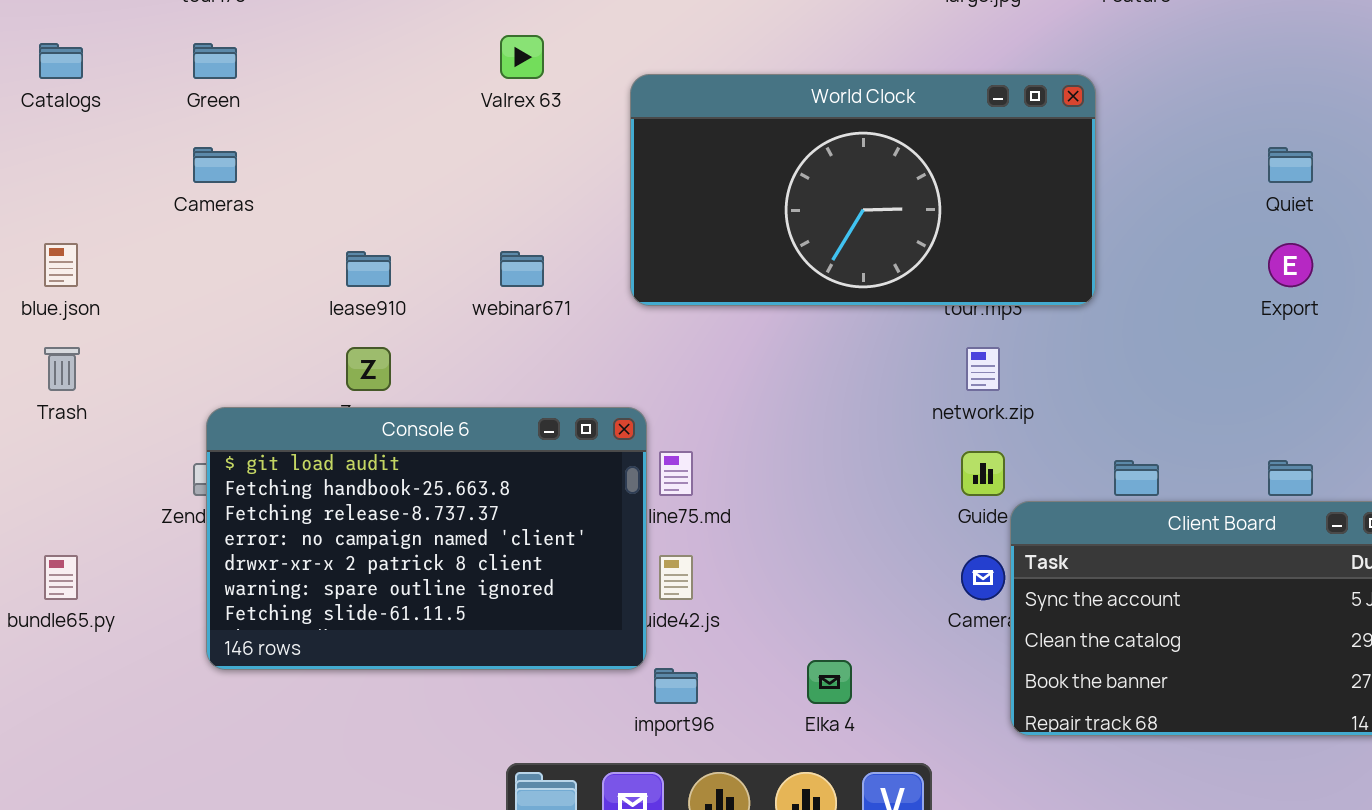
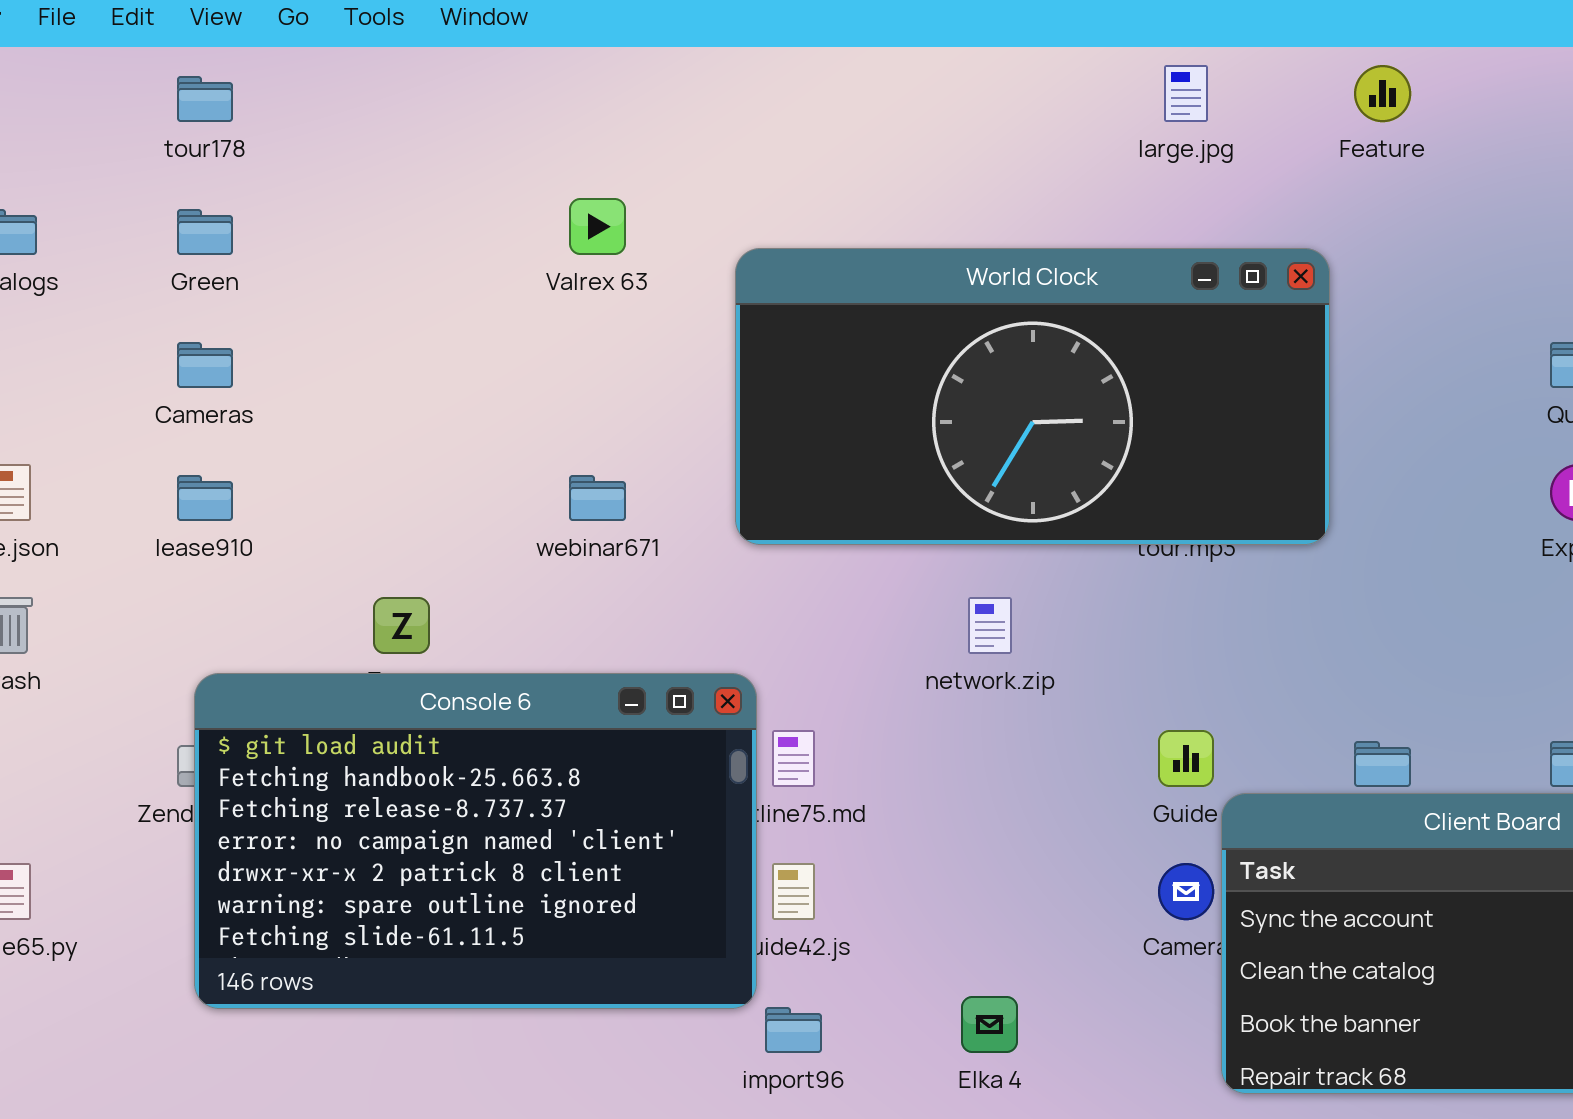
lease910: [346,251,391,287] -> [177,475,233,521], moved
network.zip: [966,347,1000,391] -> [968,597,1012,654], moved

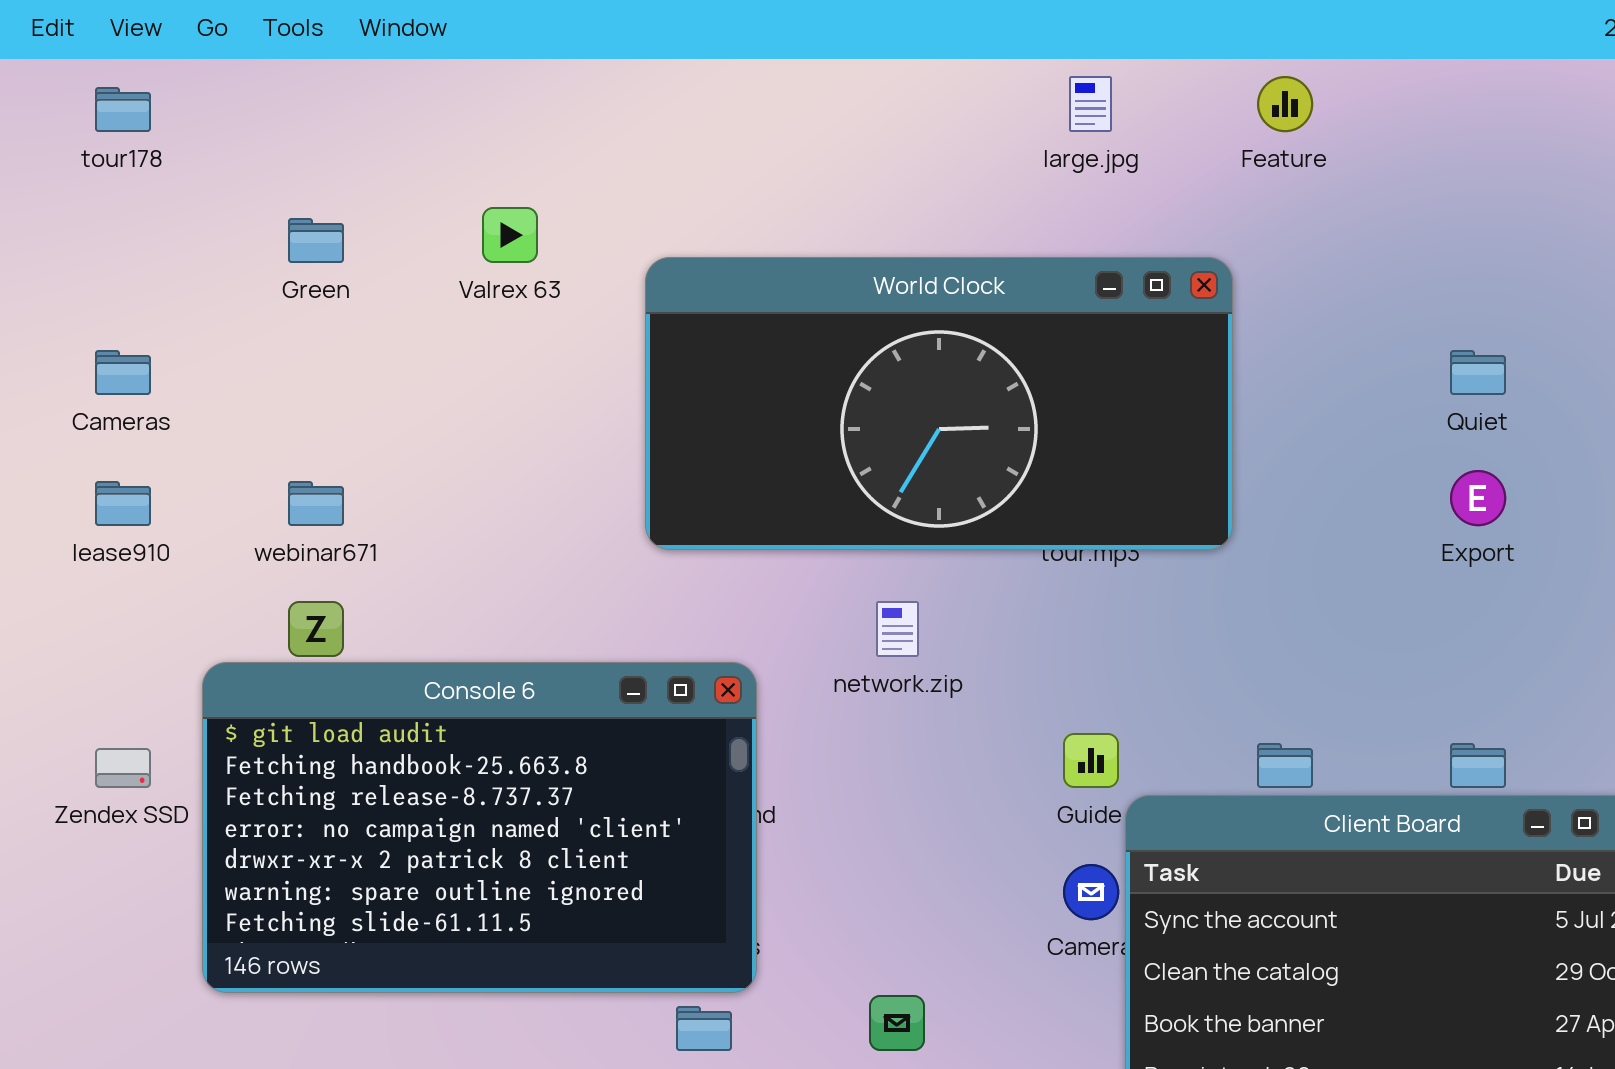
Green: [177,209,233,255] -> [288,218,344,263], moved
webinar671: [569,475,626,521] -> [288,481,344,526], moved
Console 6: [194,673,757,1009] -> [202,662,757,993], moved

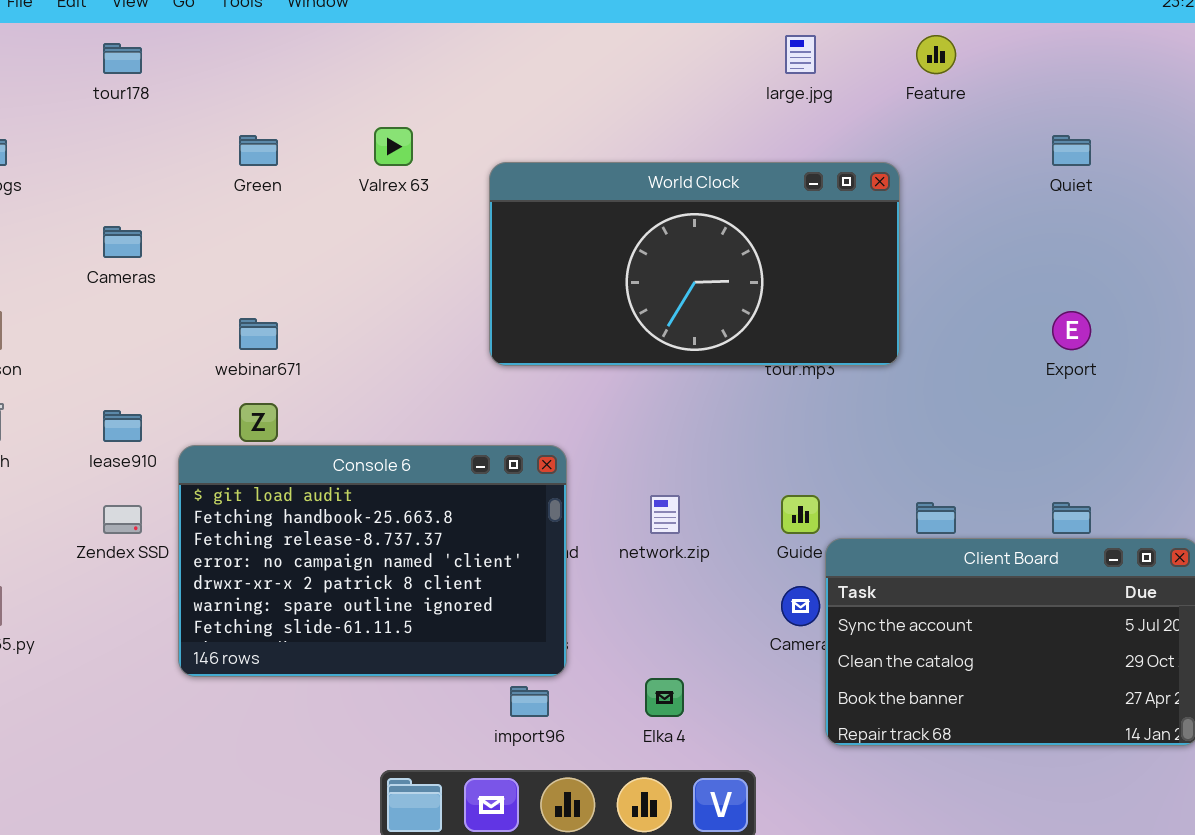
Quiet: [1450,350,1506,395] -> [1052,135,1091,166], moved
lease910: [95,481,151,526] -> [103,410,142,442], moved
network.zip: [876,601,919,657] -> [650,495,680,534], moved

